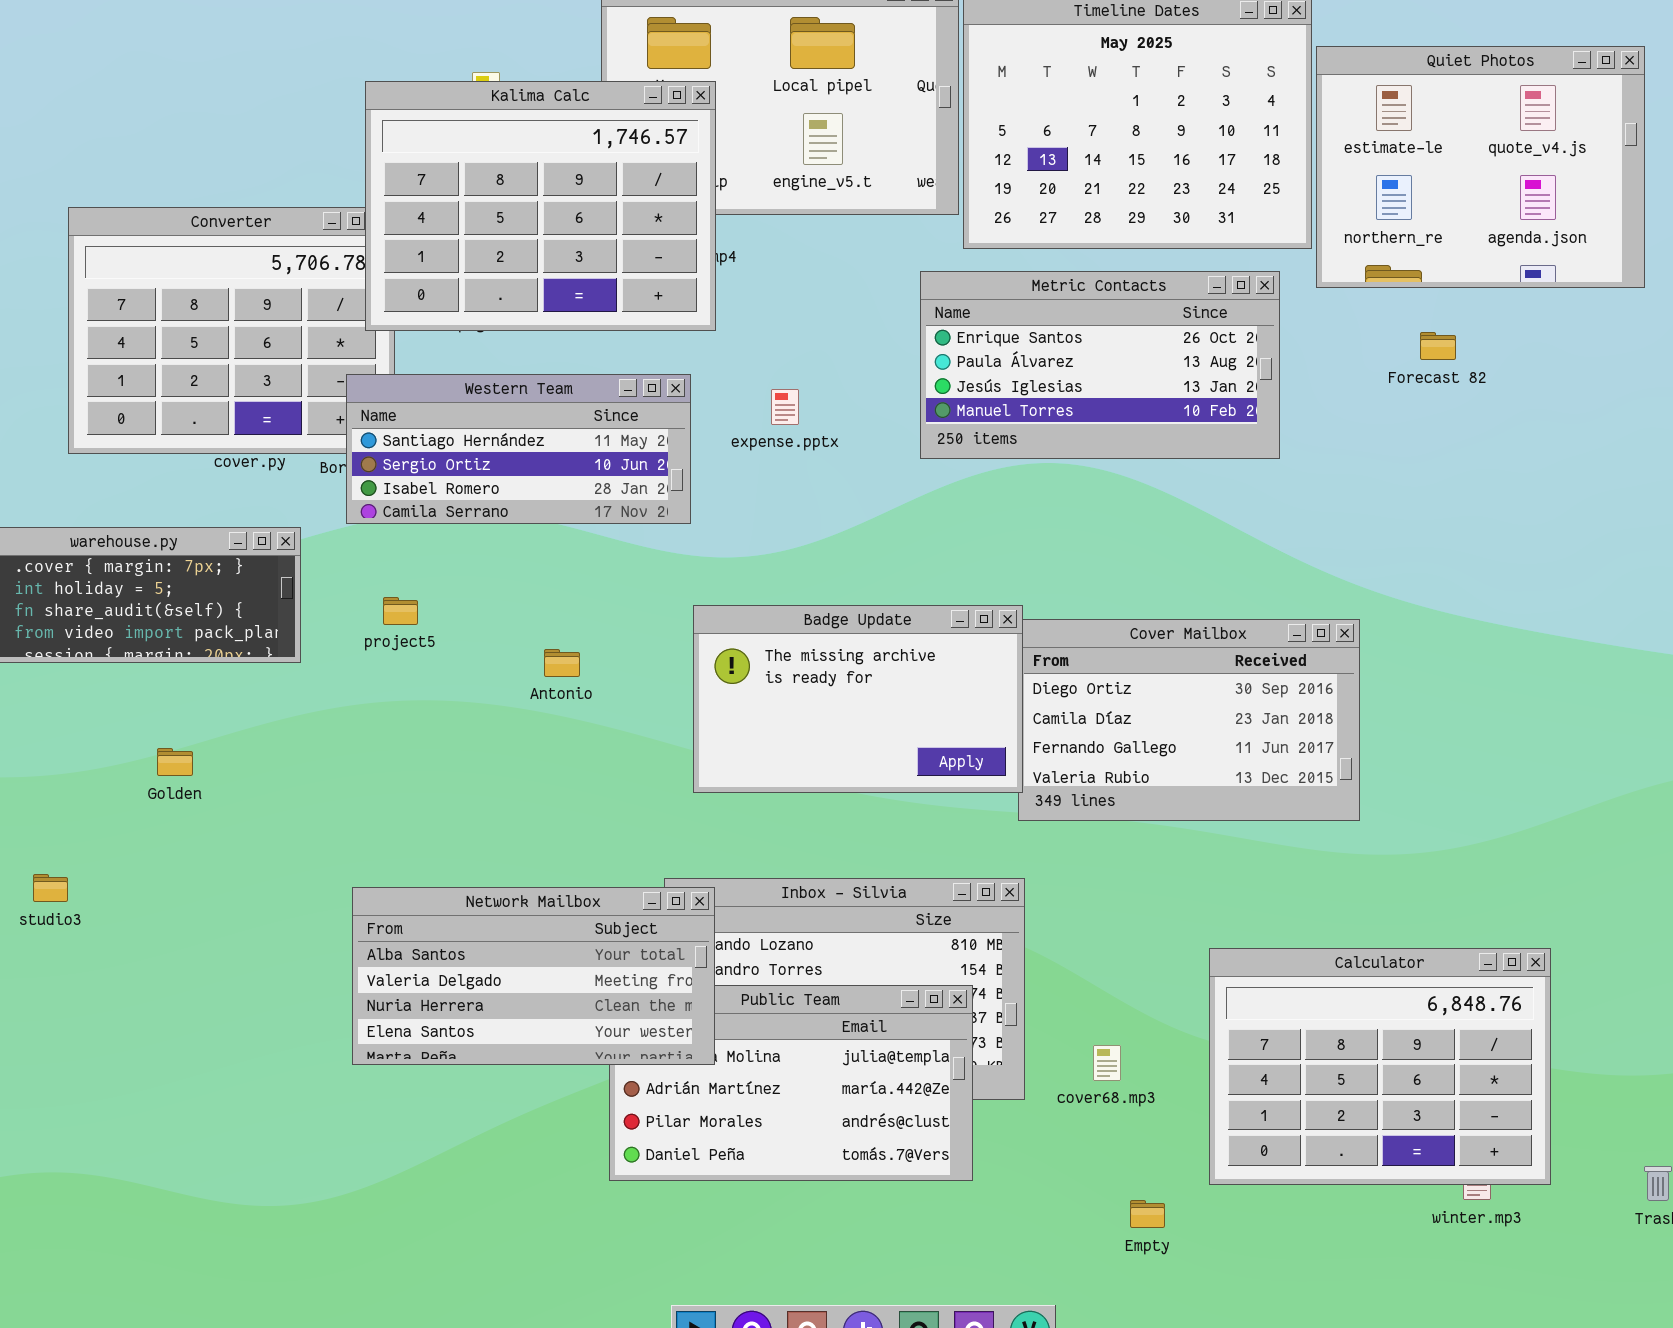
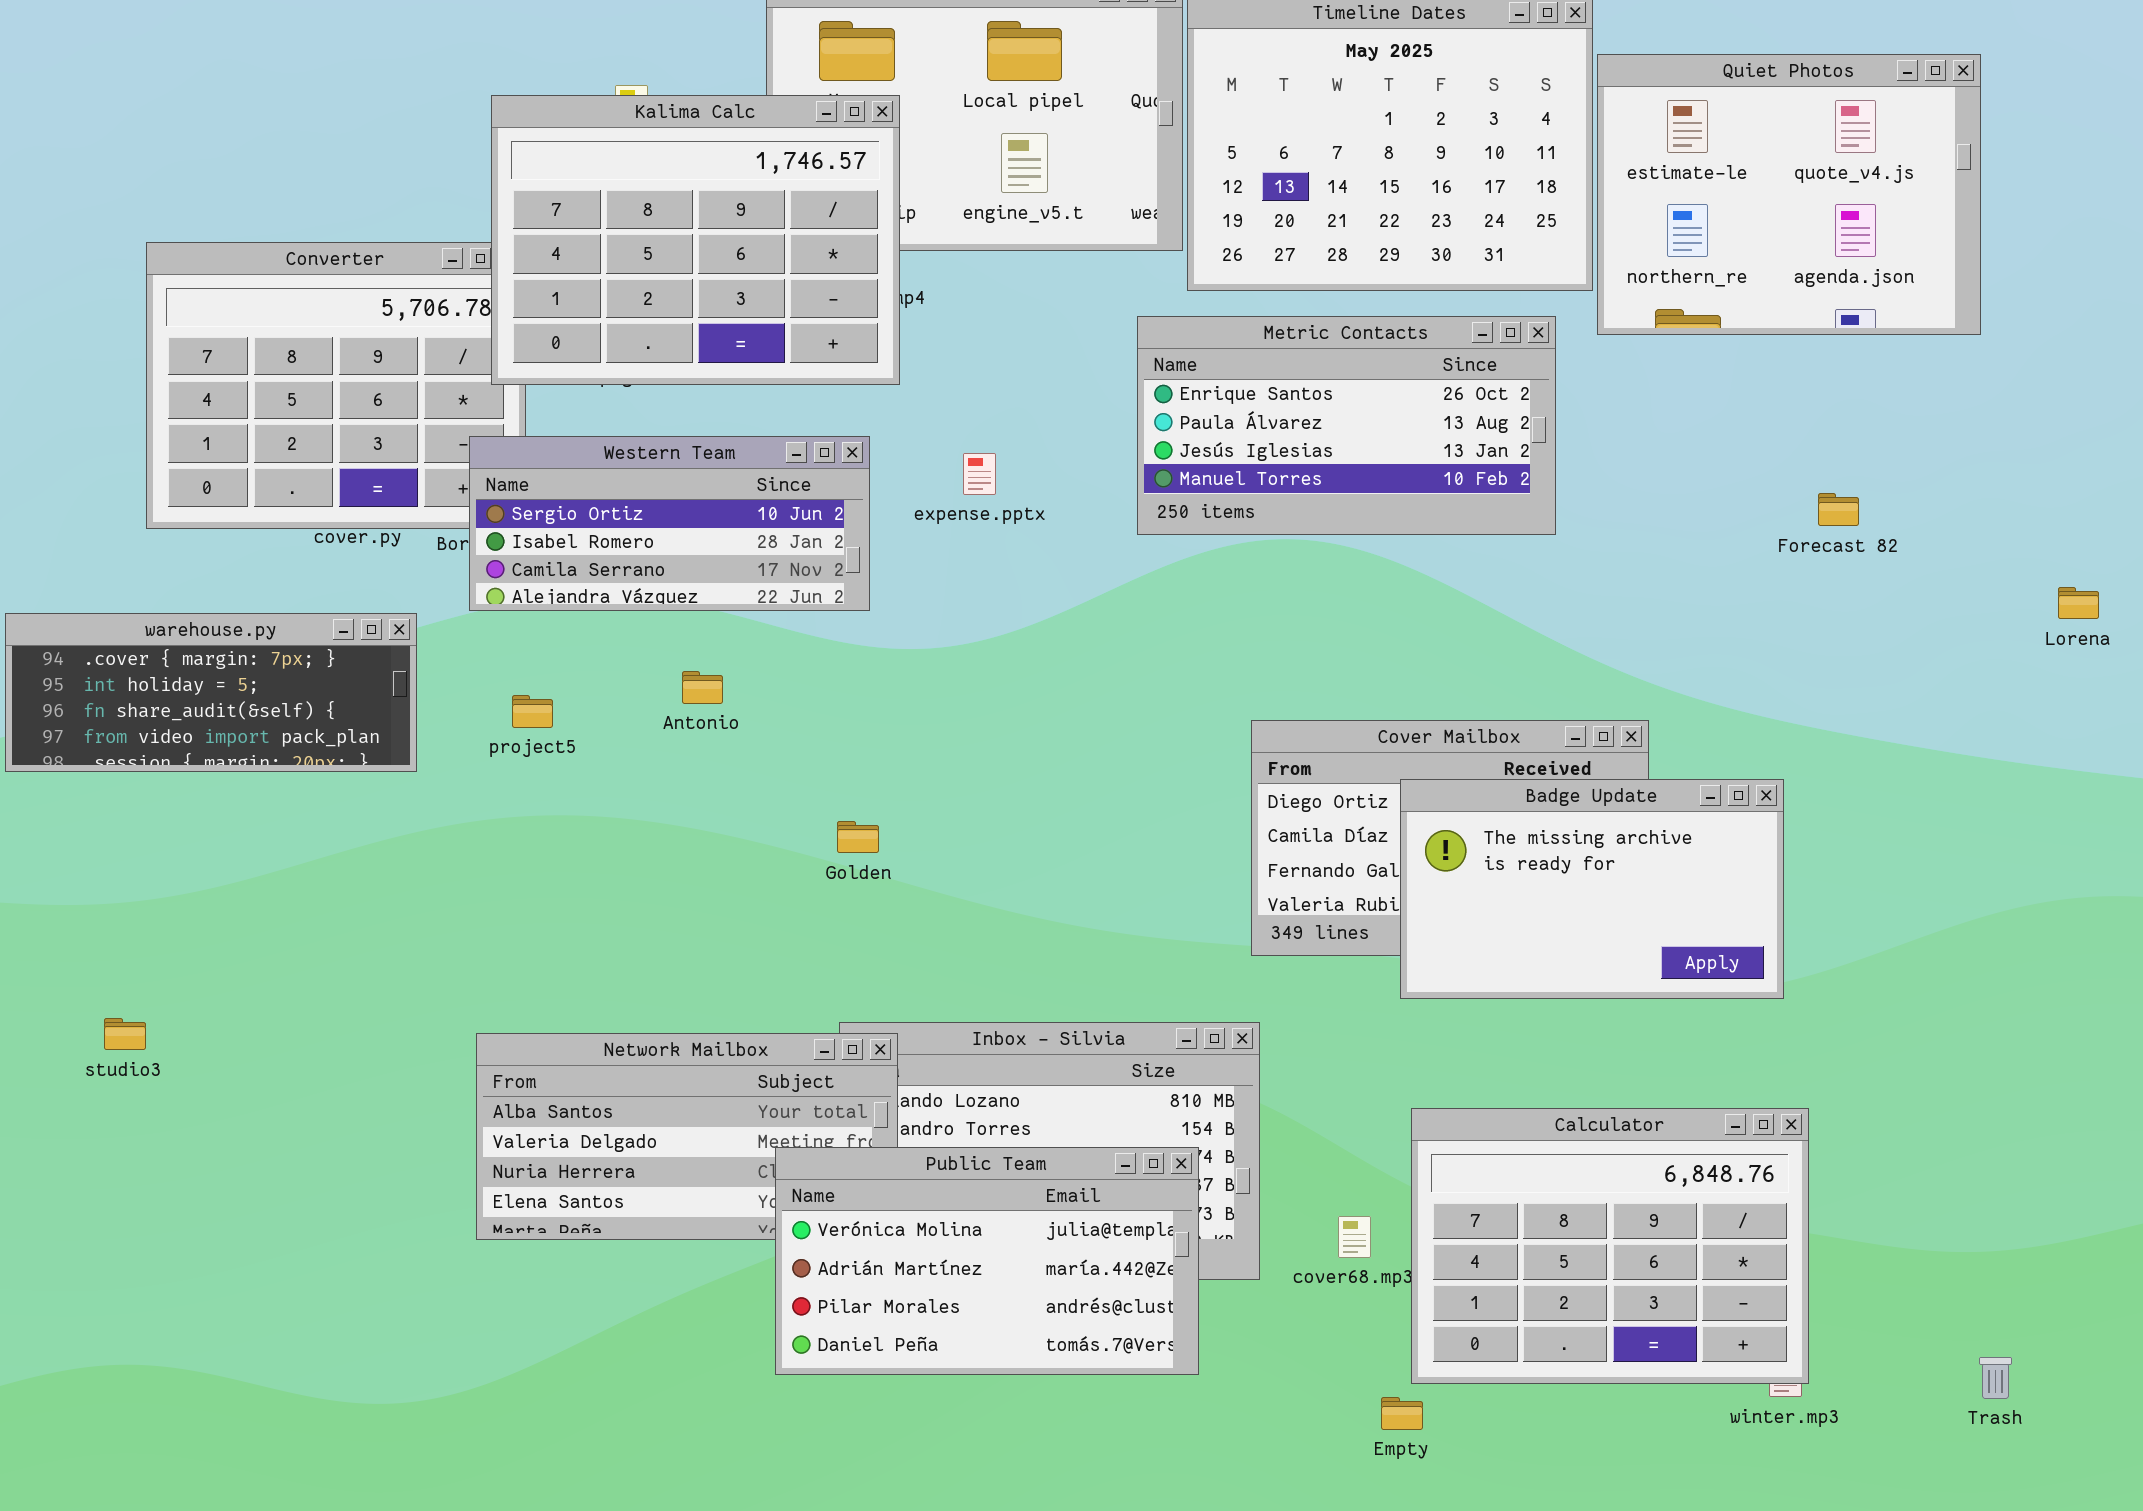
Forecast 82: [1420,332,1456,360] -> [1818,493,1859,526], moved
Western Team: [346,374,691,524] -> [469,436,870,611], scrolled down 1 row
Badge Update: [693,605,1023,793] -> [1400,779,1784,999], moved
Antonio: [544,649,580,677] -> [682,671,723,704], moved
Golden: [157,748,193,776] -> [837,821,879,853], moved
Calculator: [1209,948,1551,1185] -> [1411,1108,1809,1384], moved
Public Team: [609,985,973,1181] -> [775,1147,1199,1375], raised

